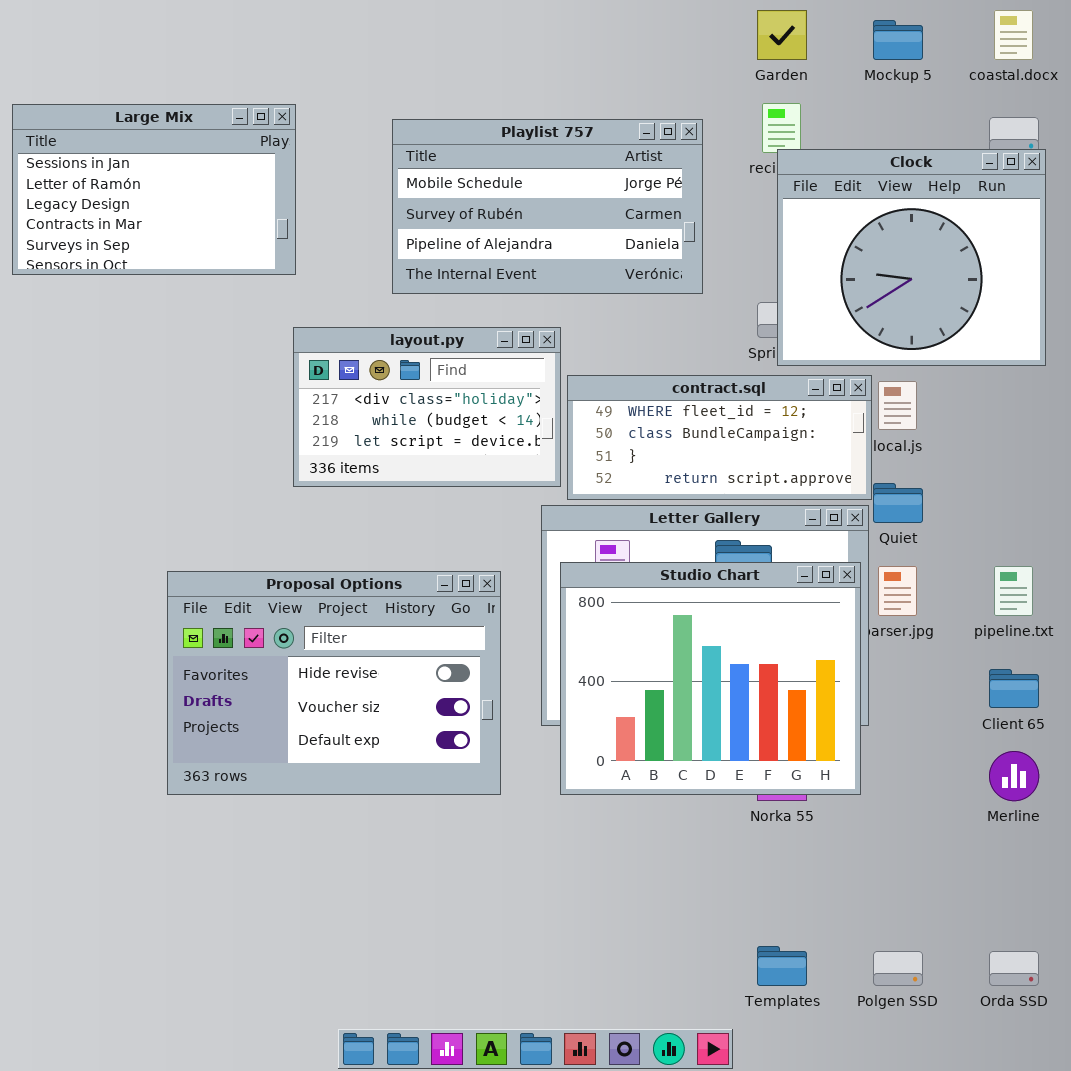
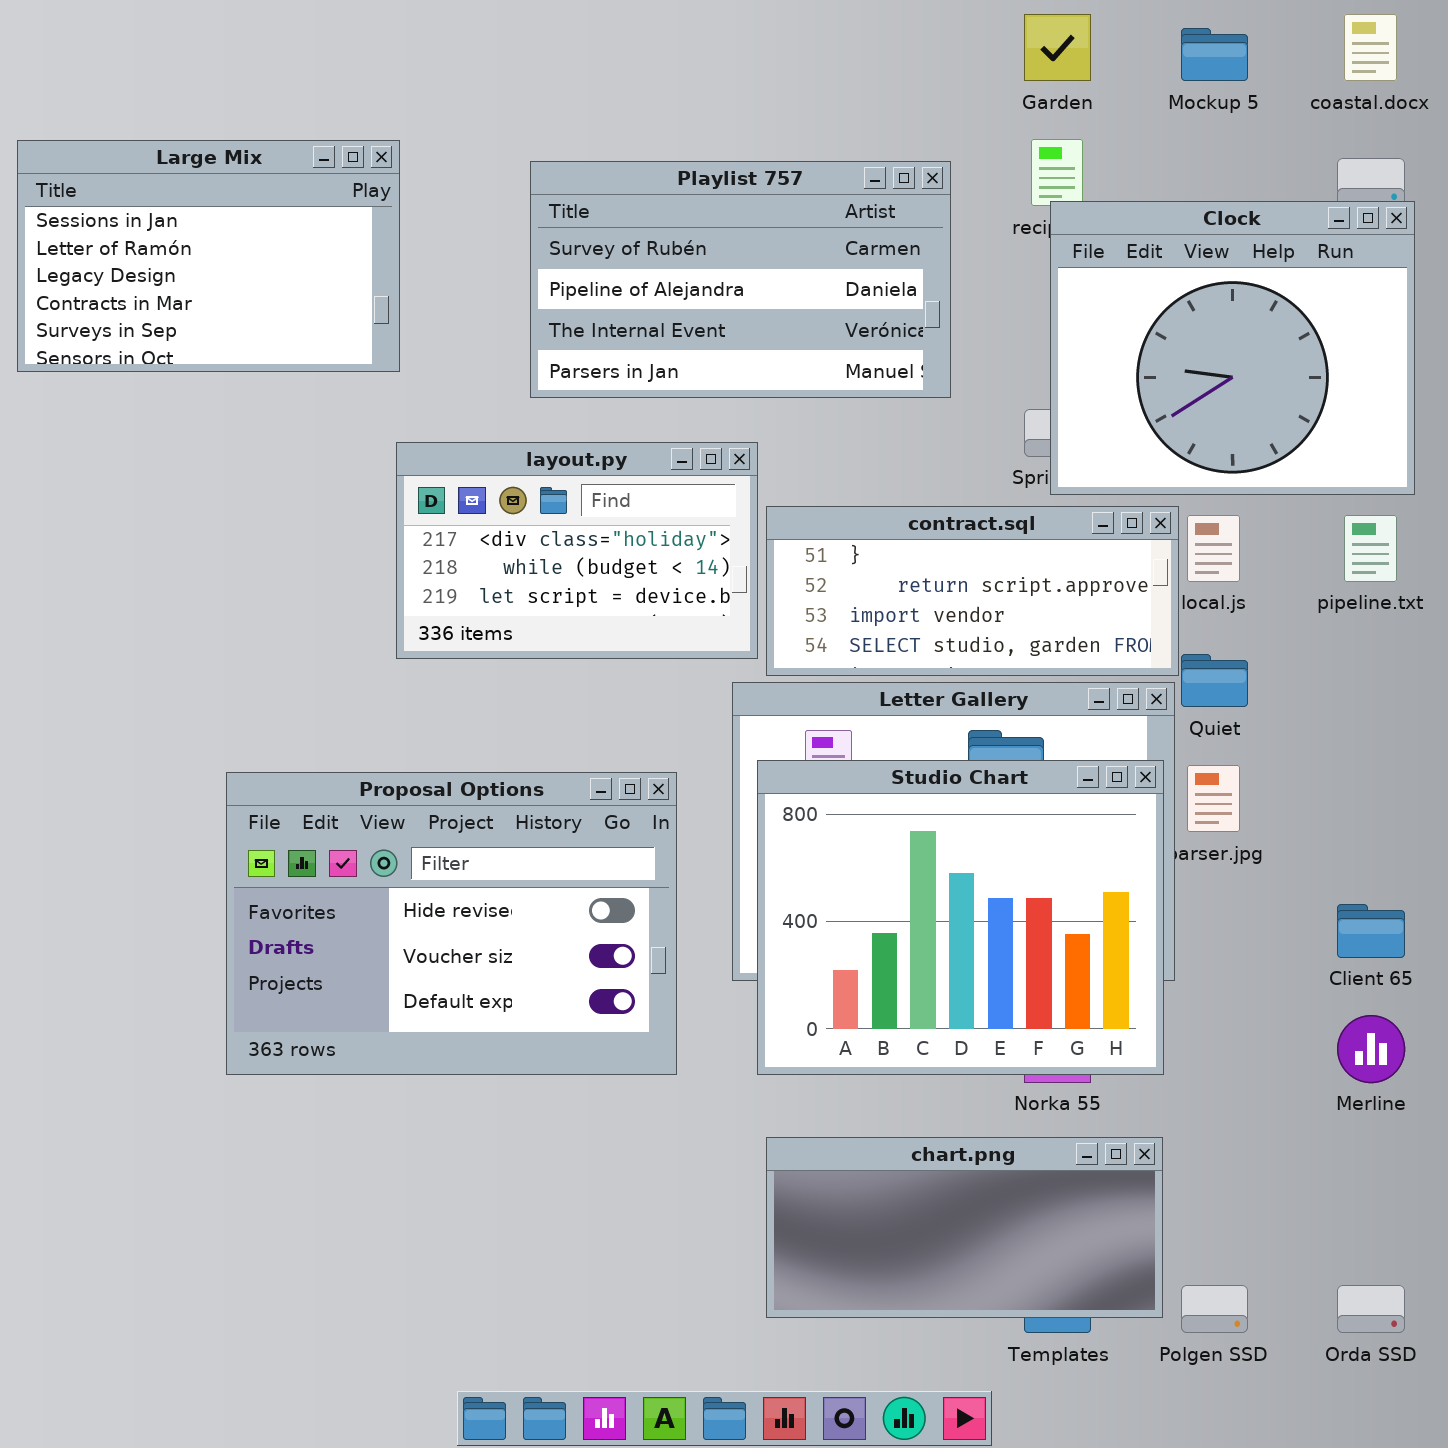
Playlist 757: [392,119,703,294] -> [530,161,951,398], scrolled down 1 row
contract.sql: [567,375,872,500] -> [766,506,1179,676], scrolled down 2 rows
pipeline.txt: [994,566,1033,616] -> [1344,515,1397,582], moved
chart.png: none -> [766,1137,1163,1318], opened

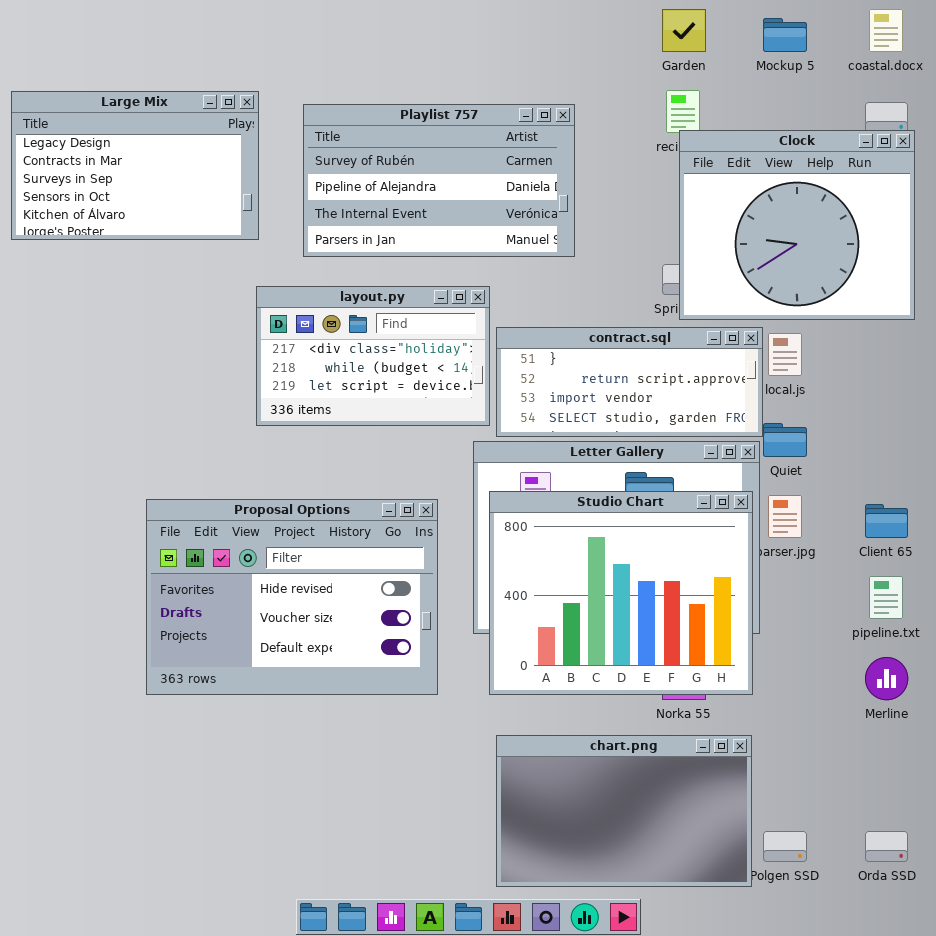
Large Mix: [17,140,400,372] -> [11,91,259,240], scrolled down 2 rows
Playlist 757: [530,161,951,398] -> [303,104,575,257], moved
pipeline.txt: [1344,515,1397,582] -> [869,576,903,619], moved
Client 65: [1337,904,1405,958] -> [865,504,908,538], moved
chart.png: [766,1137,1163,1318] -> [496,735,752,887], resized

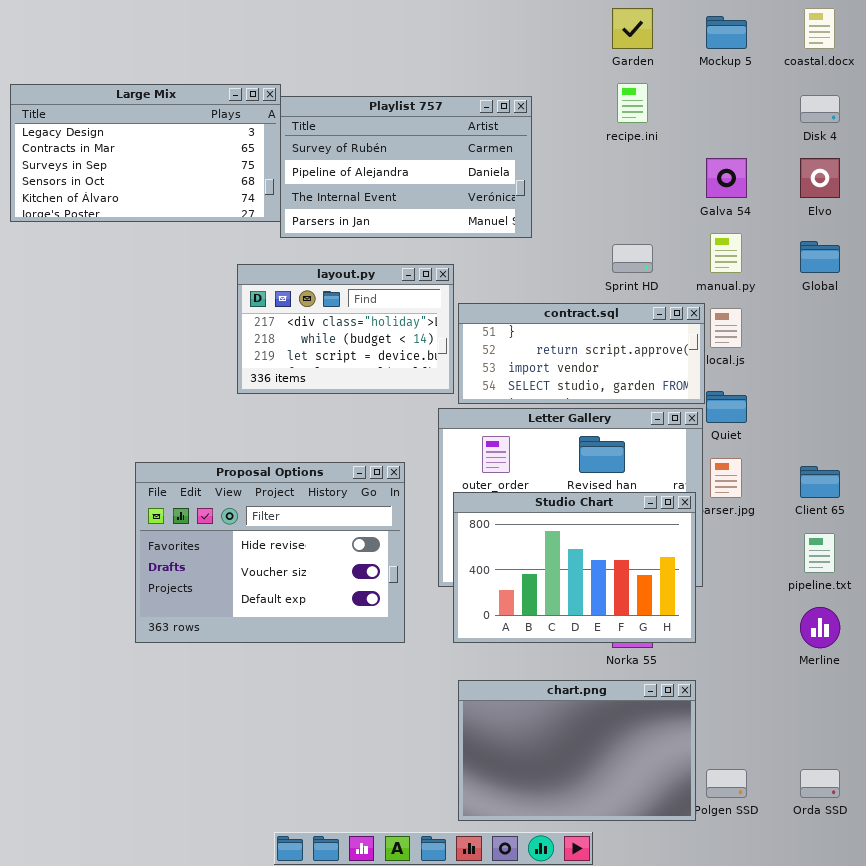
Large Mix: [11,91,259,240] -> [10,84,281,222], resized
Clock: [679,130,915,320] -> none, closed
Studio Chart: [489,491,753,695] -> [453,492,696,643], resized

